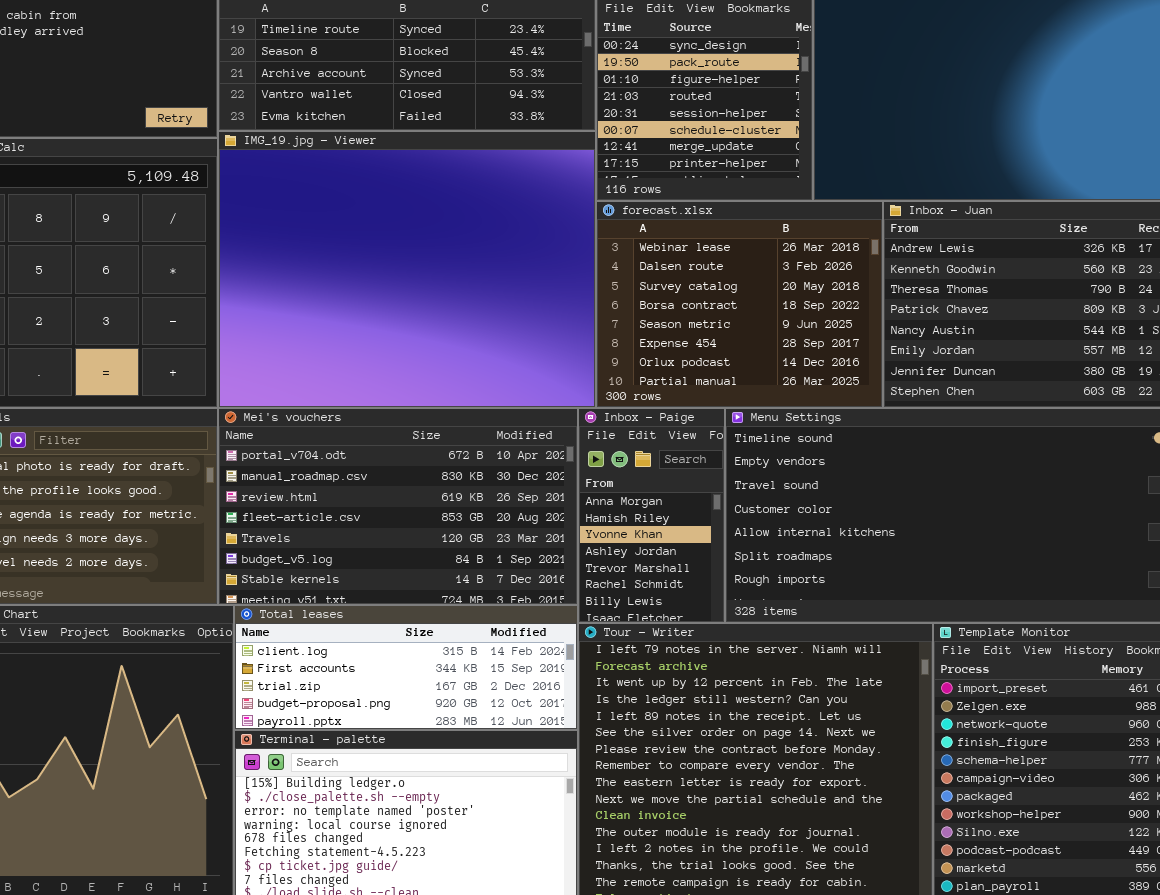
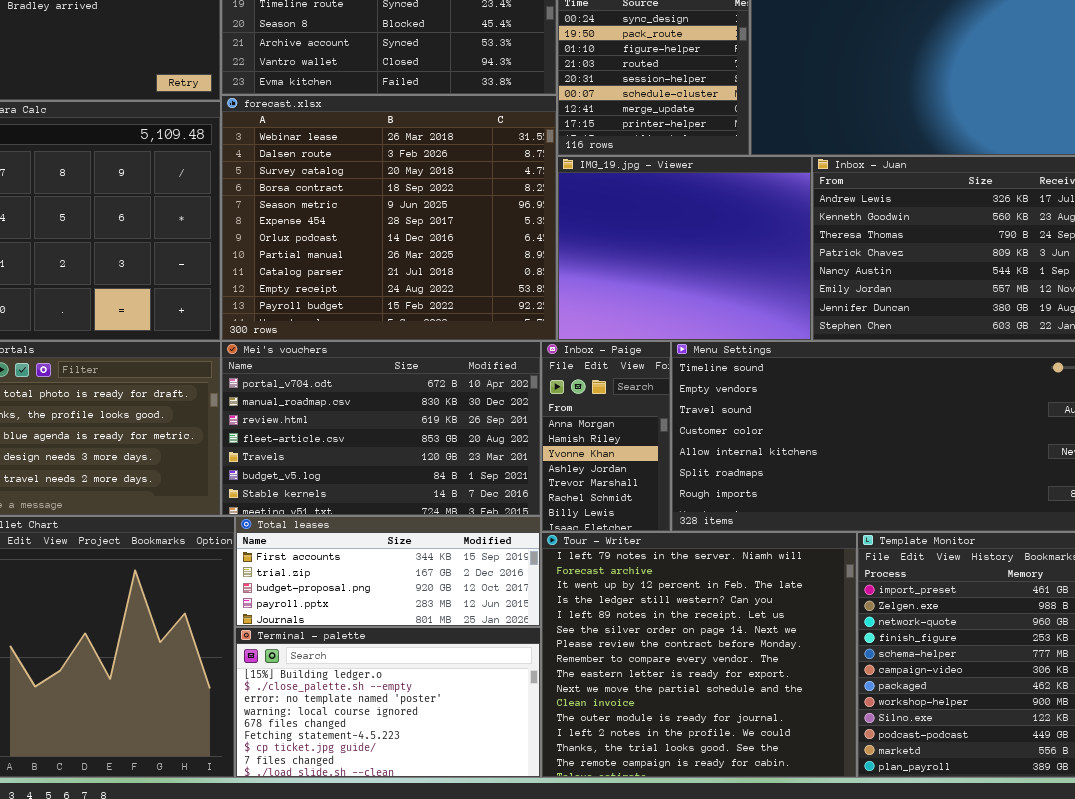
IMG_19.jpg - Viewer: [218,131,596,408] -> [557,156,812,341], moved, resized
forecast.xlsx: [596,201,883,408] -> [221,95,557,341], moved, resized
Total leases: [234,605,578,730] -> [235,516,541,627], scrolled down 1 row

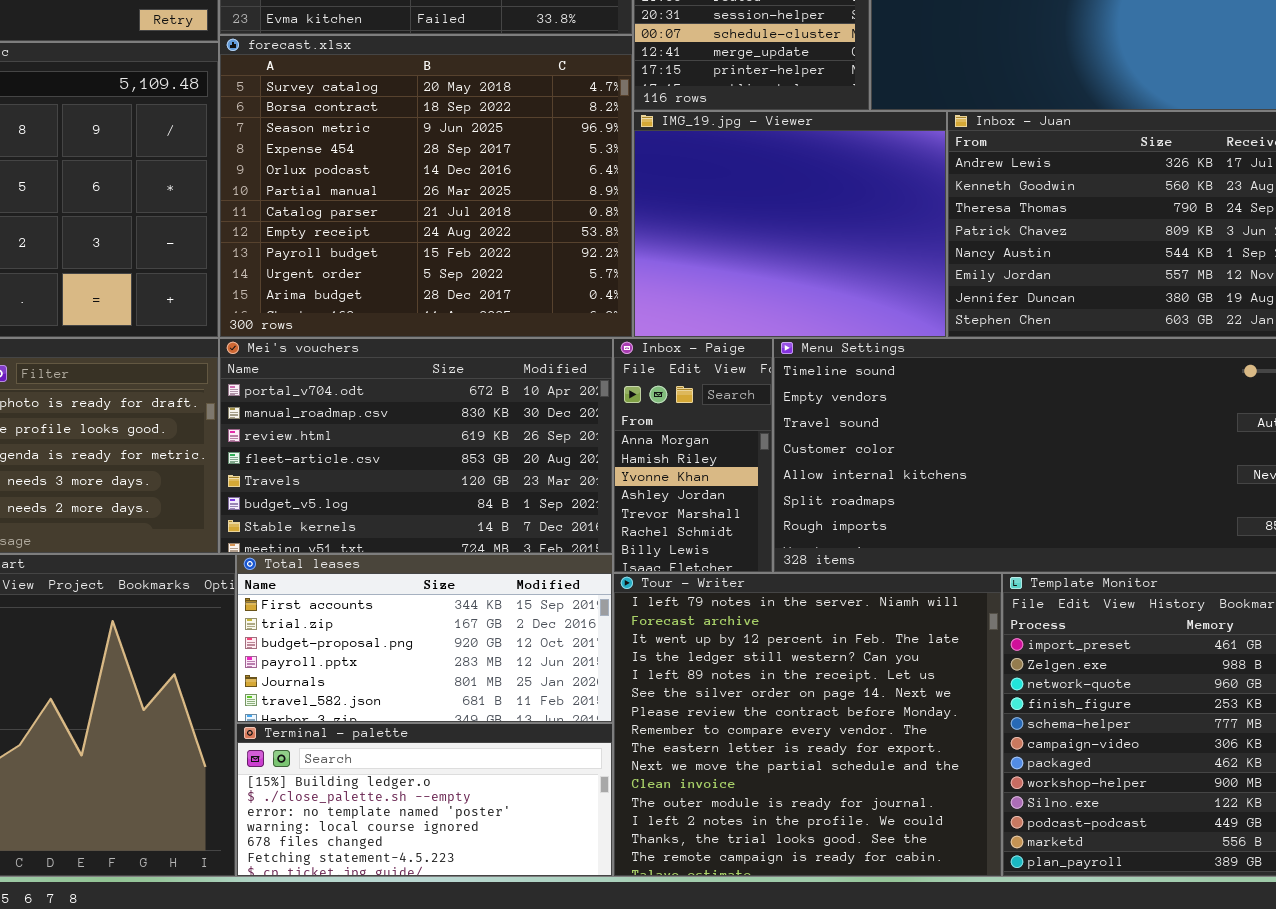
forecast.xlsx: [221,95,557,341] -> [219,35,633,338], scrolled down 2 rows
Total leases: [235,516,541,627] -> [236,554,613,723], resized
Terminal - palette: [235,627,541,778] -> [236,723,613,877], resized

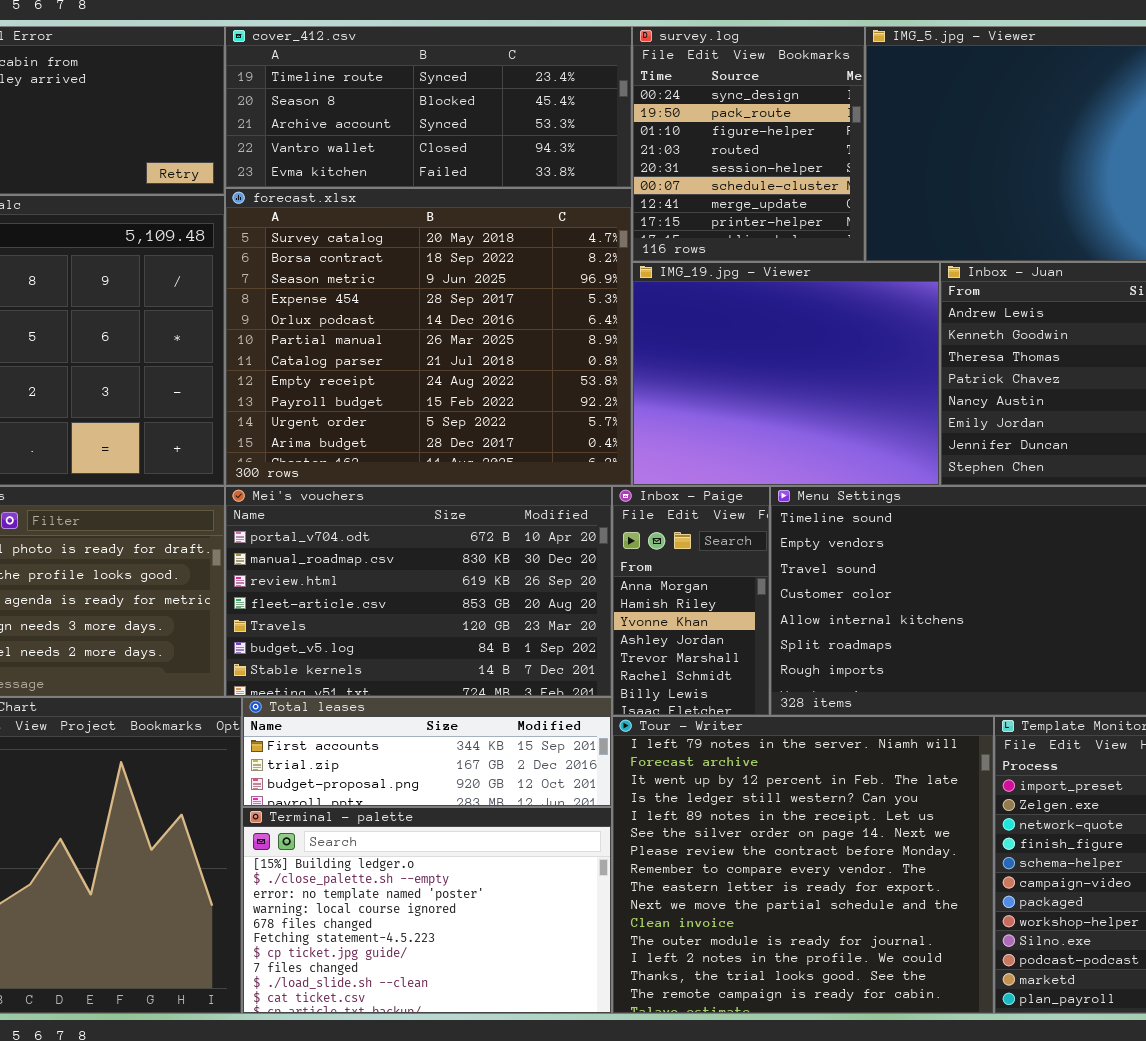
Total leases: [236,554,613,723] -> [242,697,612,807], resized
Terminal - palette: [236,723,613,877] -> [242,807,612,1014], resized

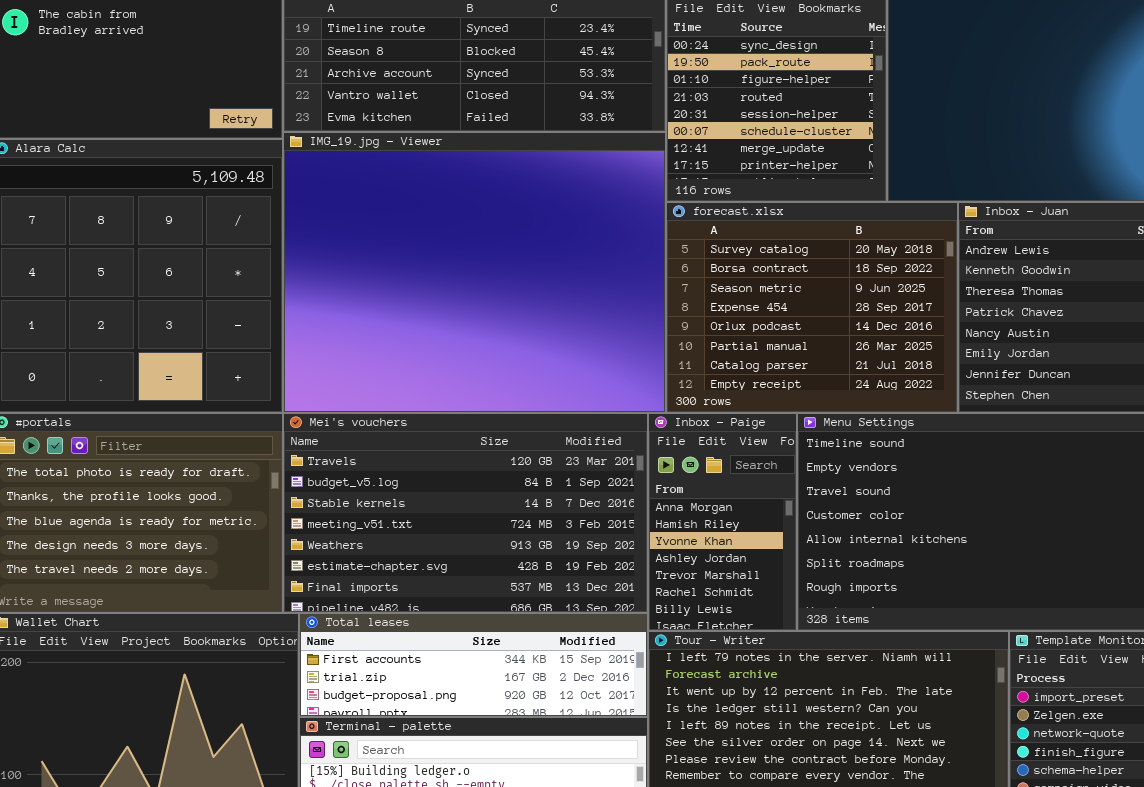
forecast.xlsx: [225,188,632,486] -> [666,202,958,413], moved, resized
IMG_19.jpg - Viewer: [632,262,940,486] -> [283,132,666,413], moved, resized
Mei's vouchers: [225,486,612,697] -> [283,413,648,613], scrolled down 4 rows

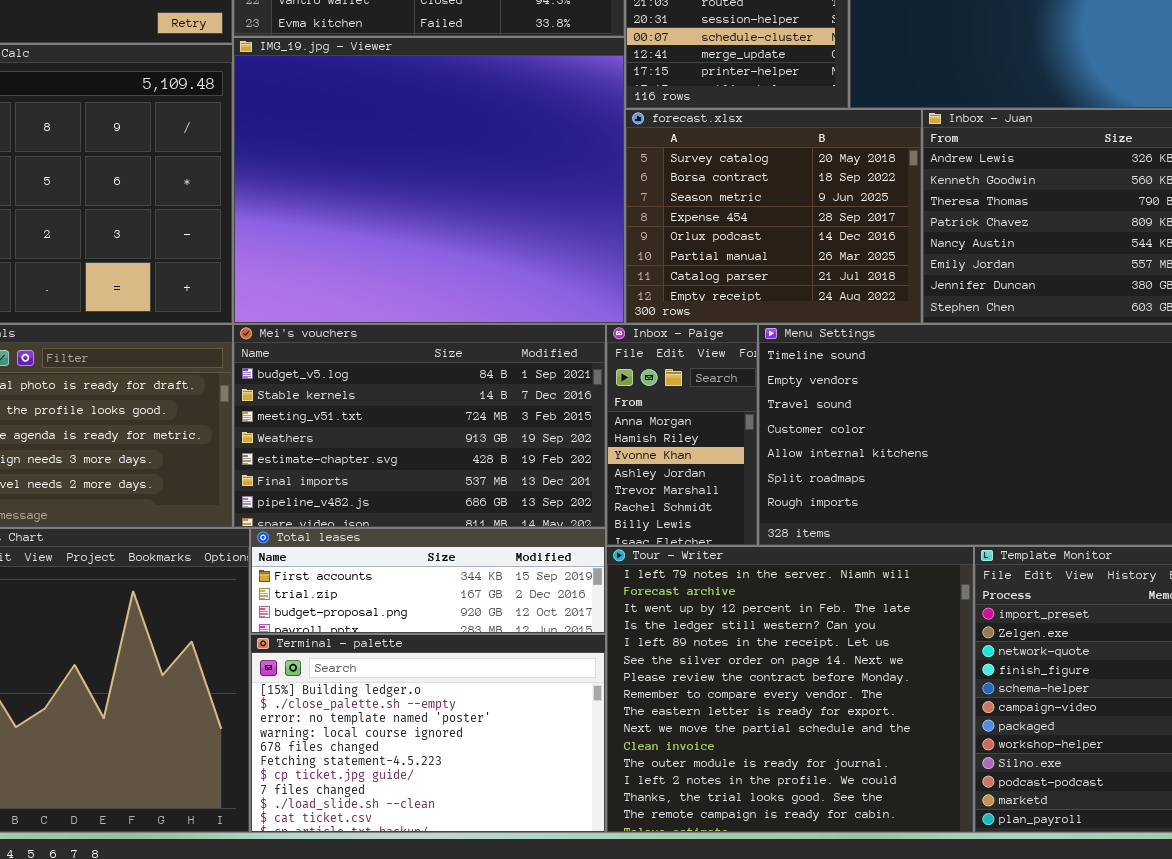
Mei's vouchers: [283,413,648,613] -> [233,324,606,528], scrolled down 1 row

